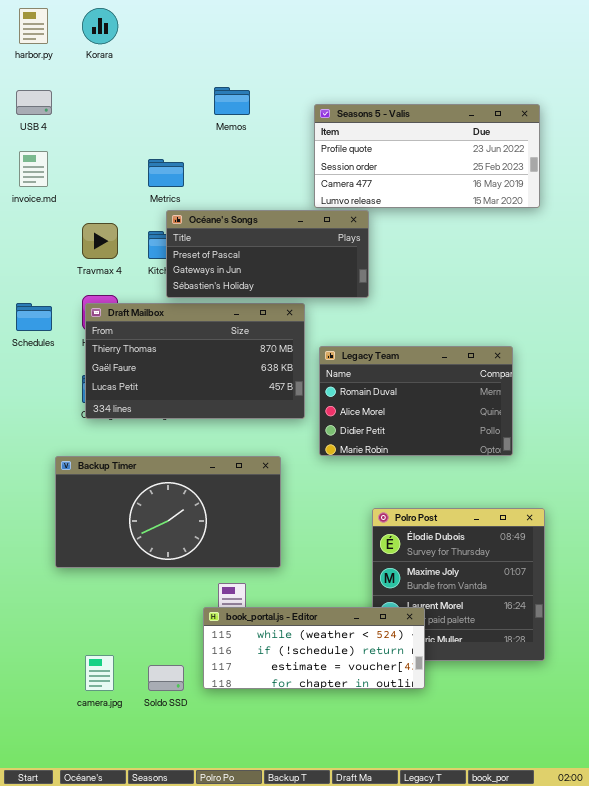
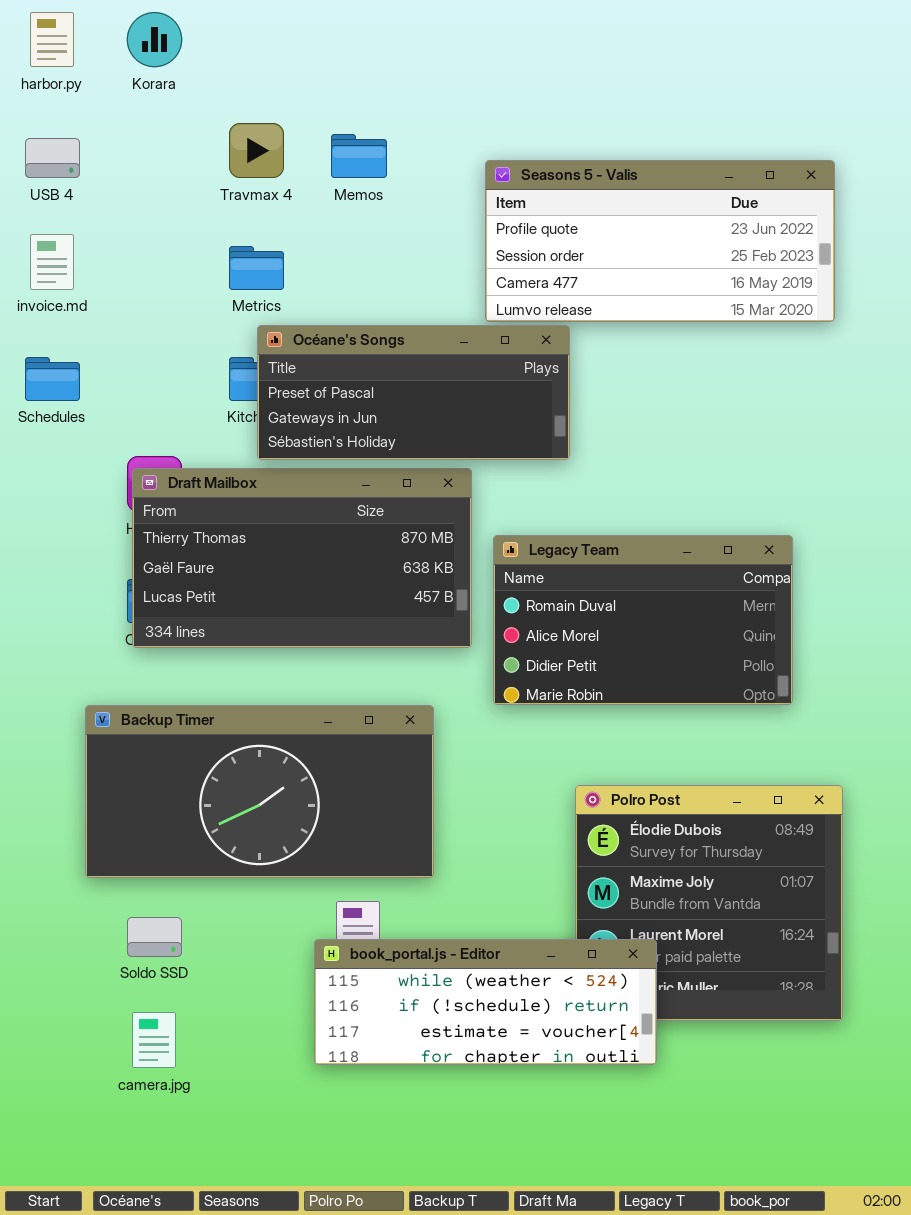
Travmax 4: [82,223,118,259] -> [229,123,284,178], moved
Schedules: [16,303,52,331] -> [25,357,80,401], moved
Soldo SSD: [148,665,184,691] -> [127,917,182,957], moved

